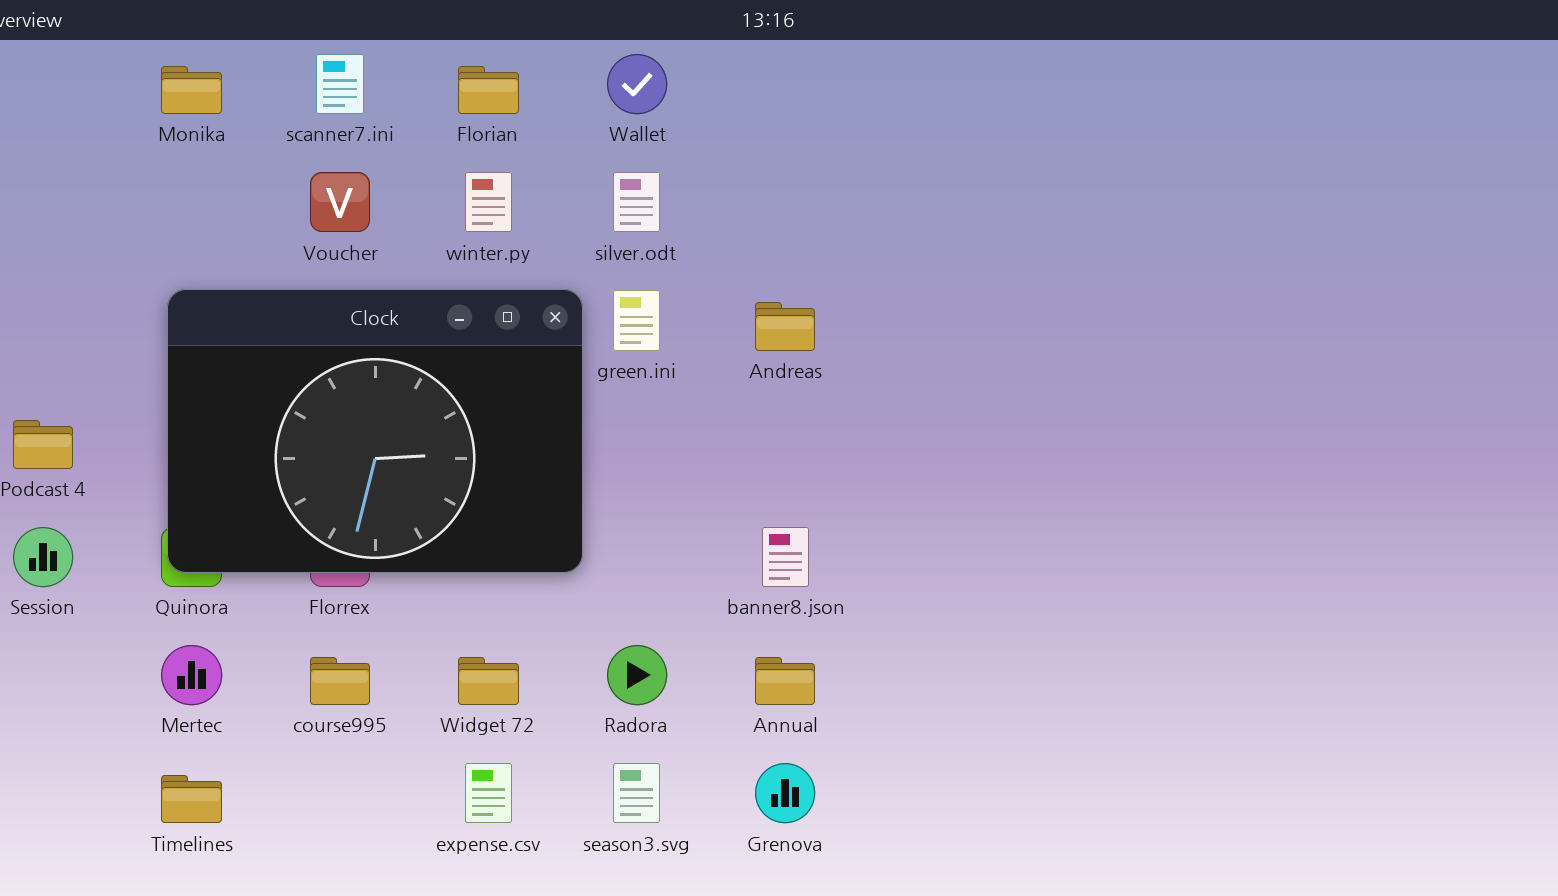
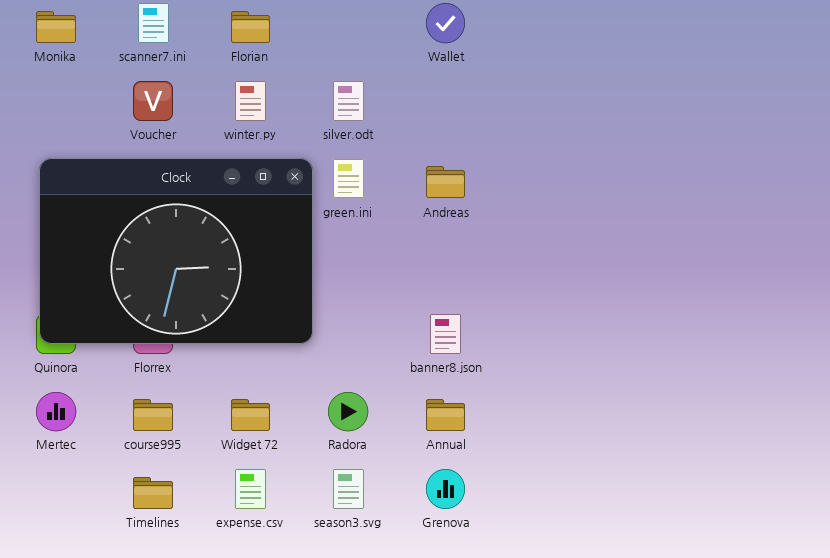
Wallet: [607,54,667,114] -> [426,3,465,43], moved
Timelines: [161,775,222,823] -> [133,477,173,509], moved

